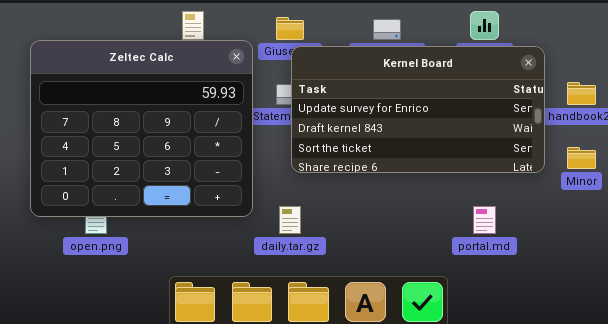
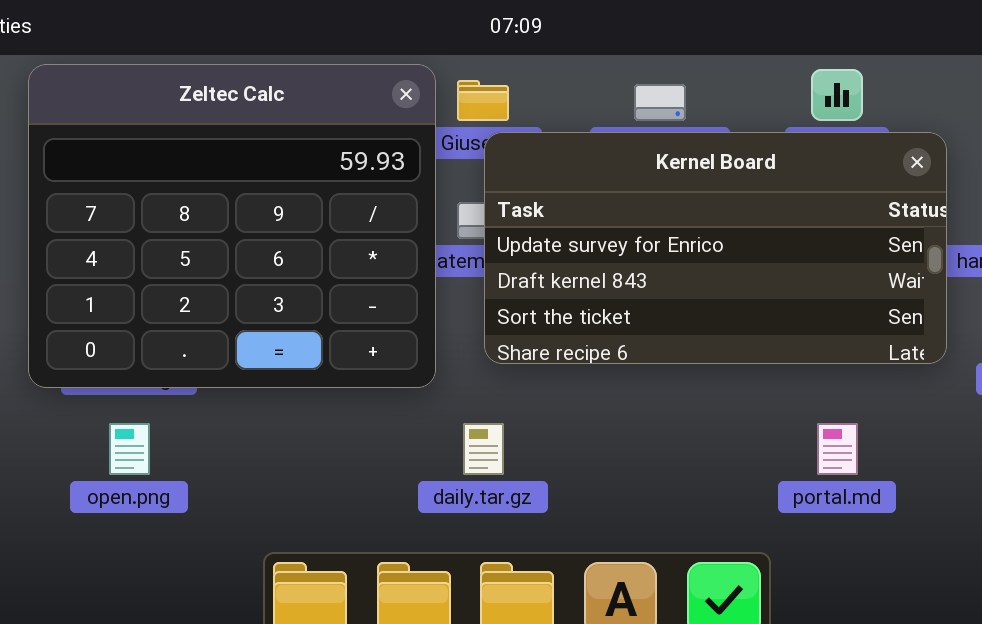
Zeltec Calc: [30,40,253,217] -> [28,64,436,388], moved

